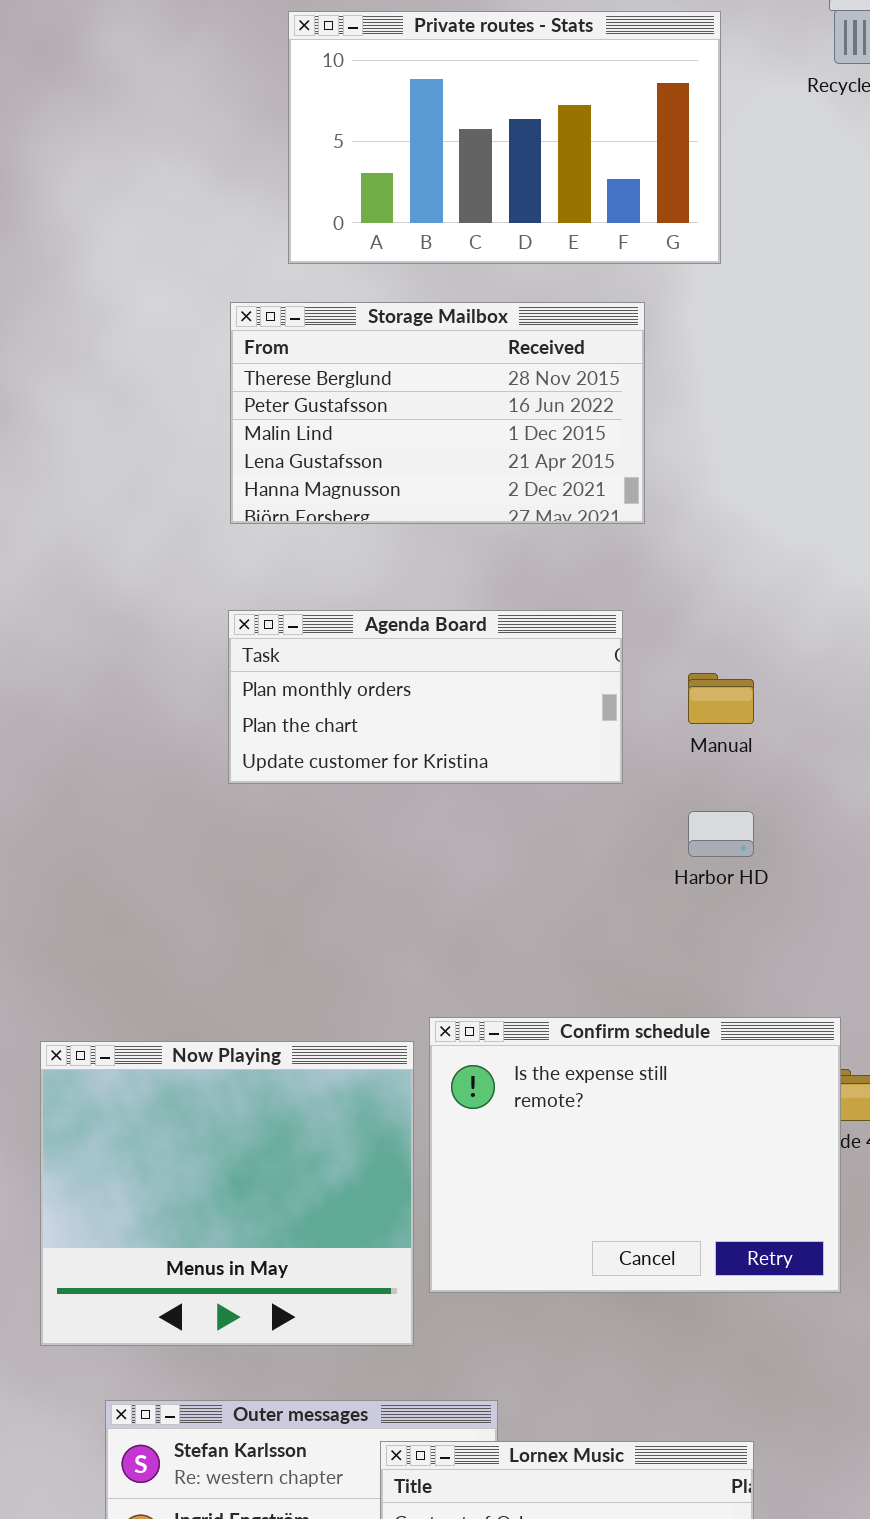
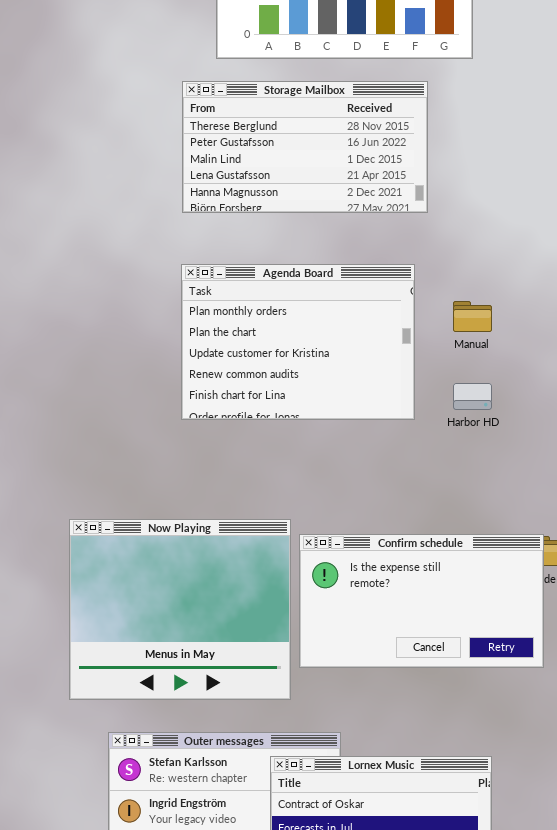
Agenda Board: [228,610,623,784] -> [181,264,415,420], resized
Confirm schedule: [429,1017,841,1293] -> [299,534,544,668], resized

